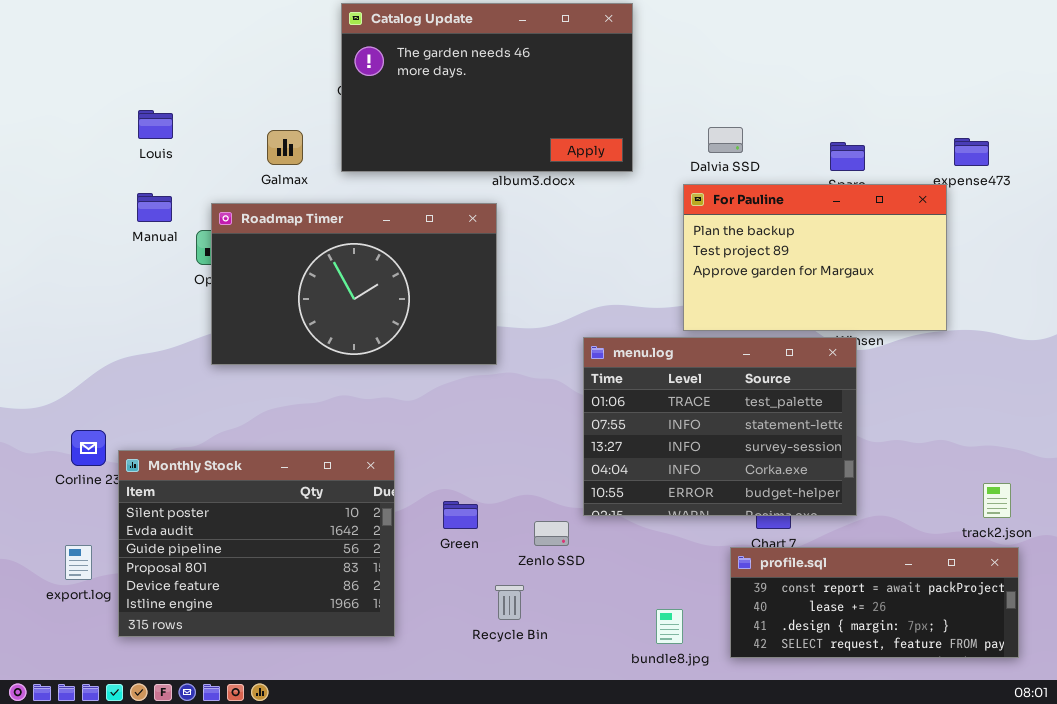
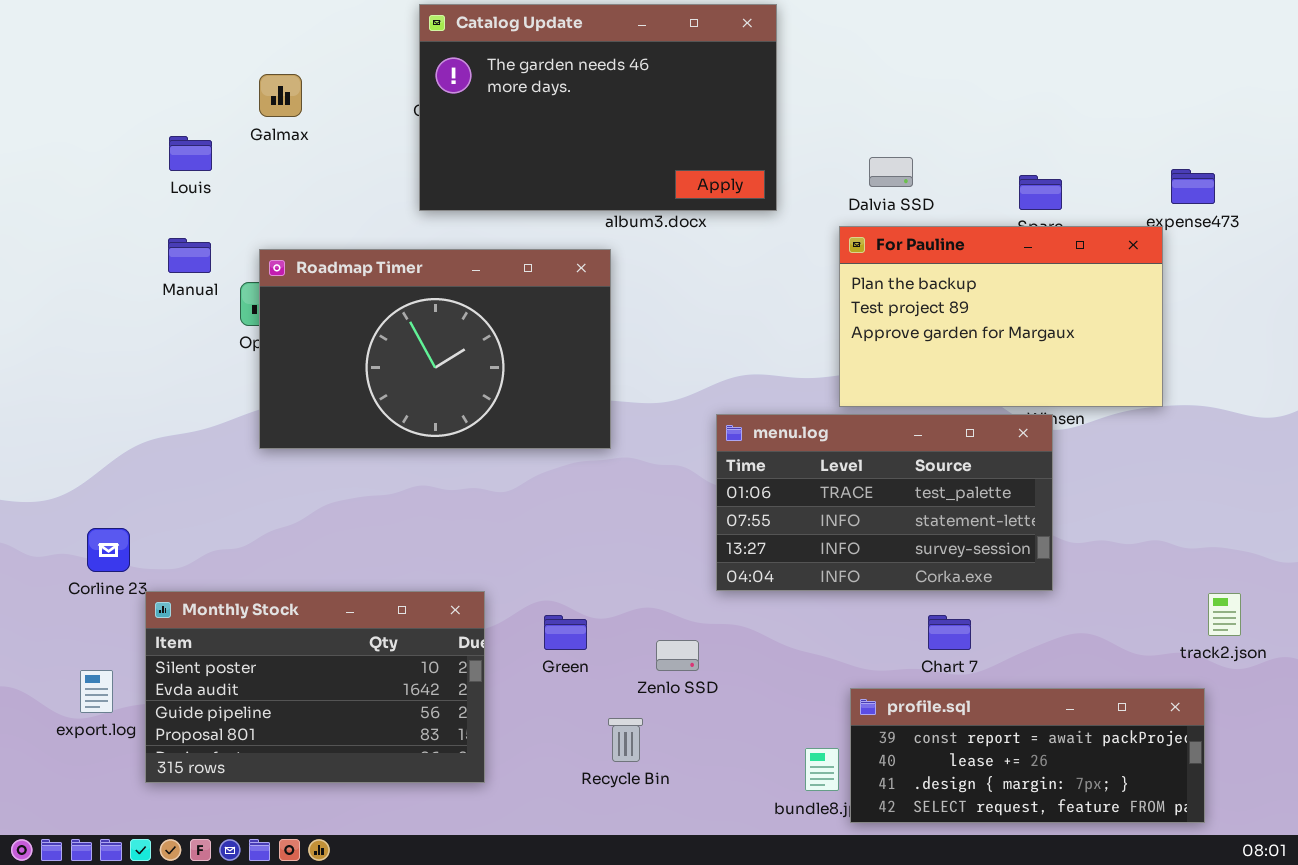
Galmax: [267,130,303,165] -> [259,74,302,117], moved
menu.log: [583,337,857,516] -> [716,414,1053,591], resized
Monthly Stock: [118,450,395,637] -> [145,591,485,783], resized
profile.sql: [730,547,1019,658] -> [850,688,1205,823], moved

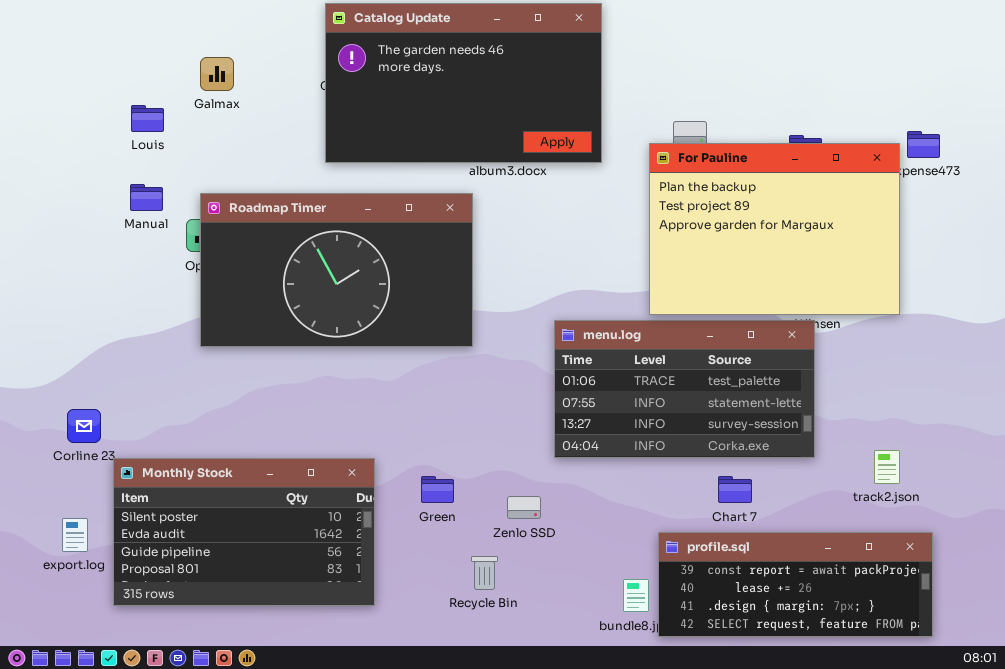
For Pauline: [839,226,1163,407] -> [649,143,900,315], resized
track2.json: [1208,593,1241,636] -> [874,450,900,484], moved

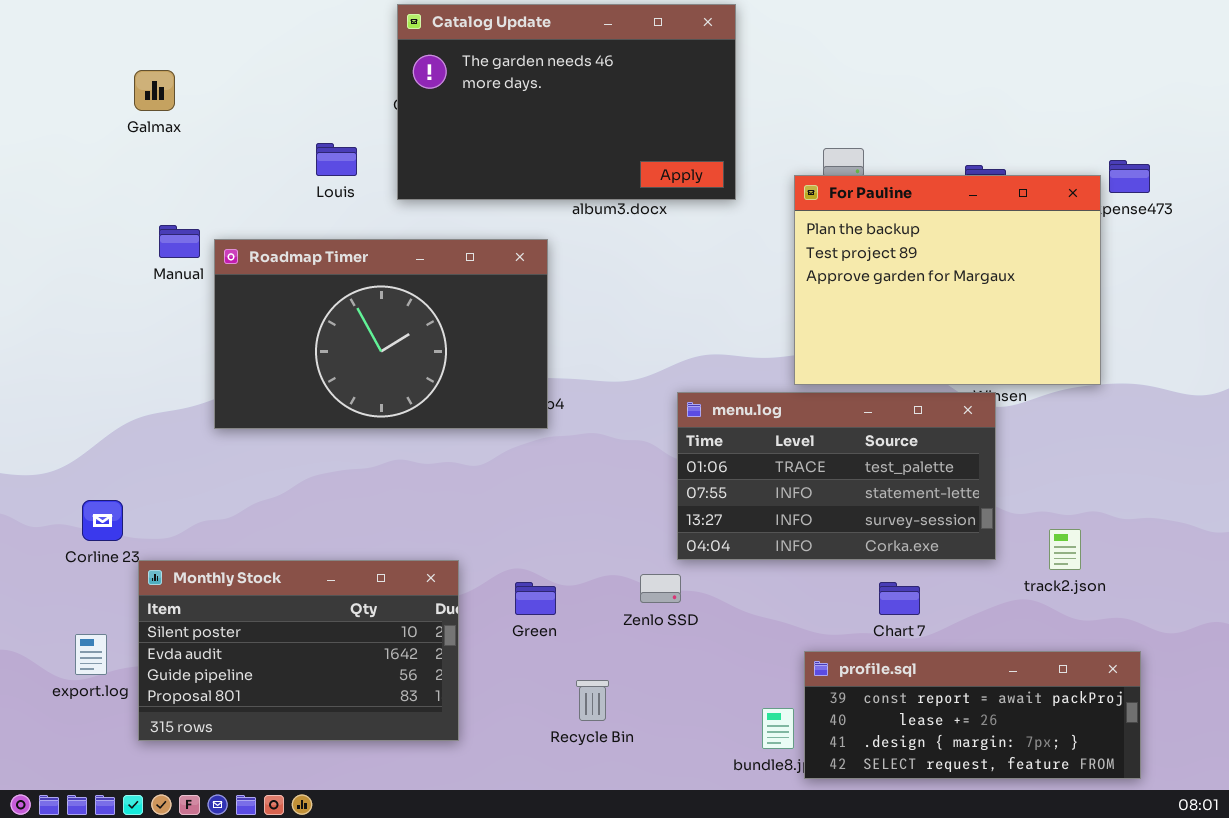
Galmax: [200,57,234,91] -> [134,70,175,111], moved
Louis: [131,105,164,132] -> [316,143,357,176], moved
Roadmap Timer: [200,193,473,347] -> [214,239,548,429], moved
track2.json: [874,450,900,484] -> [1049,529,1081,570], moved
Zenlo SSD: [507,496,541,519] -> [640,574,681,603], moved

